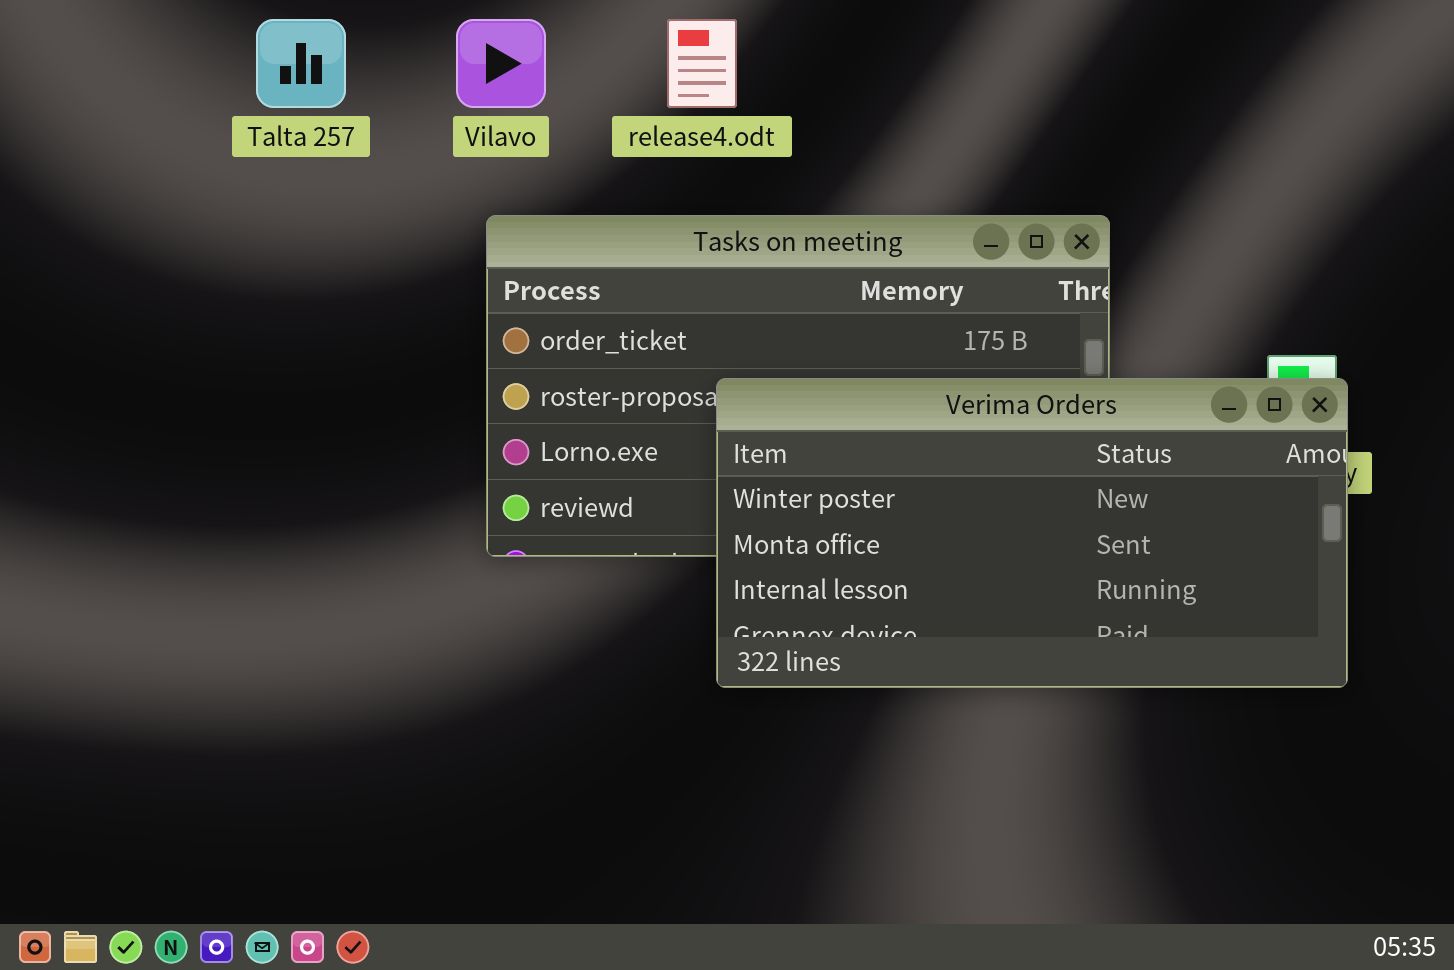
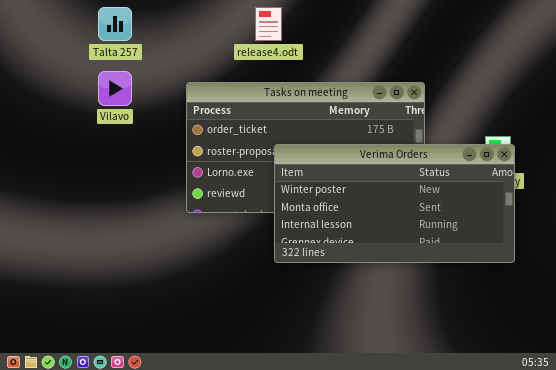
Vilavo: [456,19,546,108] -> [98,71,132,106], moved

